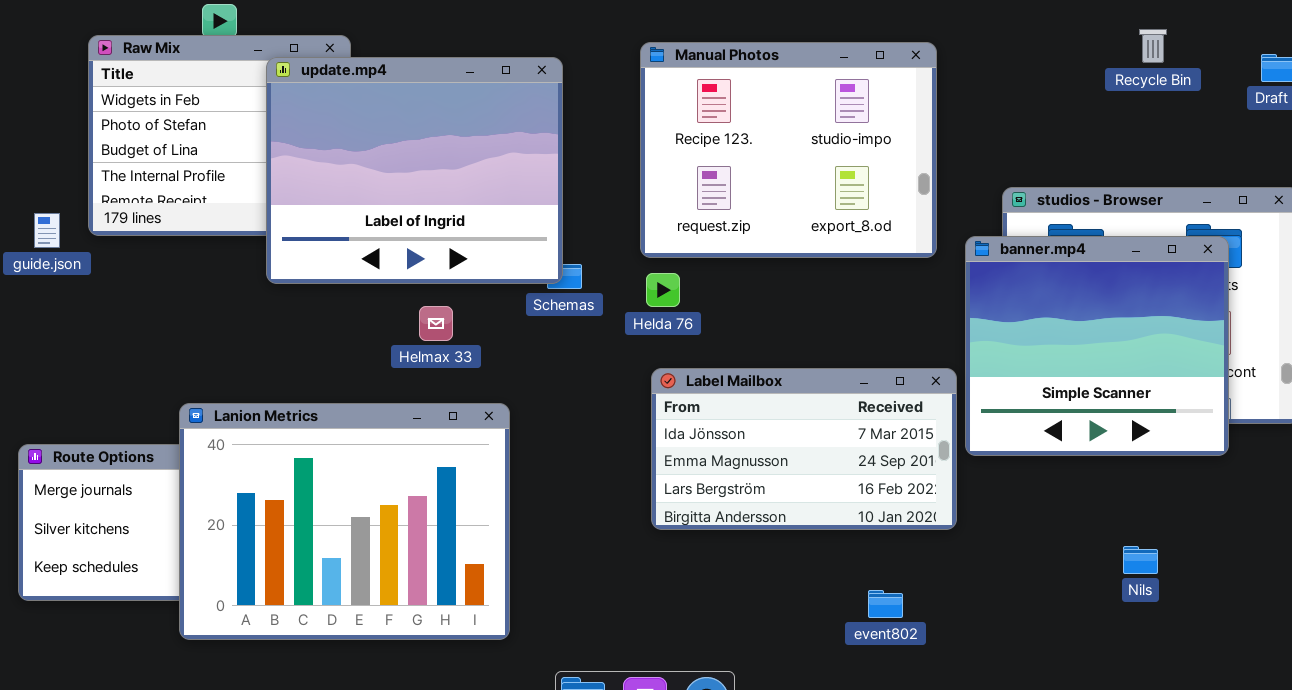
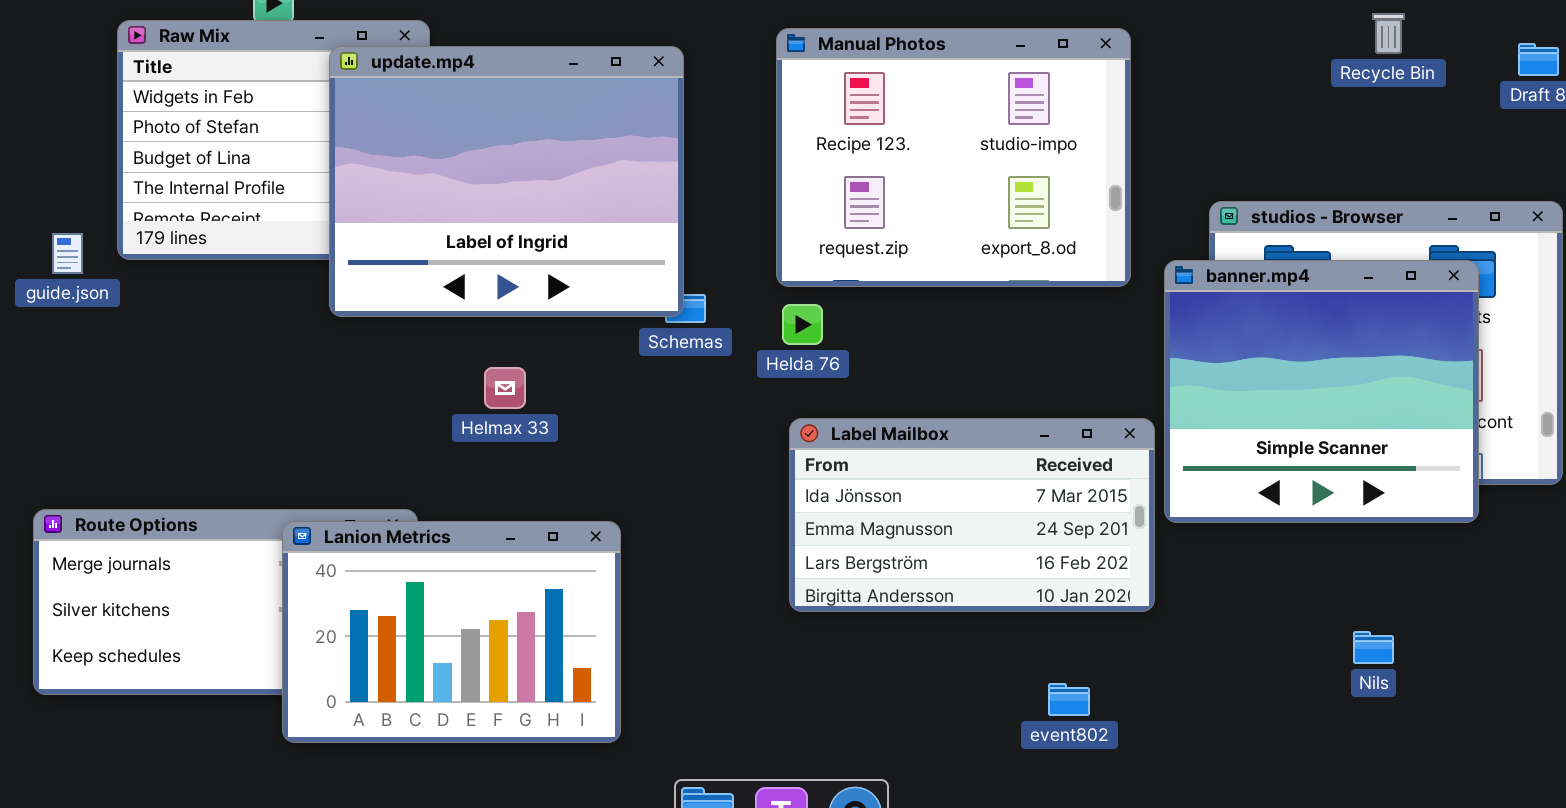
Helmax 33: [419,306,453,341] -> [484,367,526,409], moved
Lanion Metrics: [179,403,510,640] -> [282,521,621,743], resized

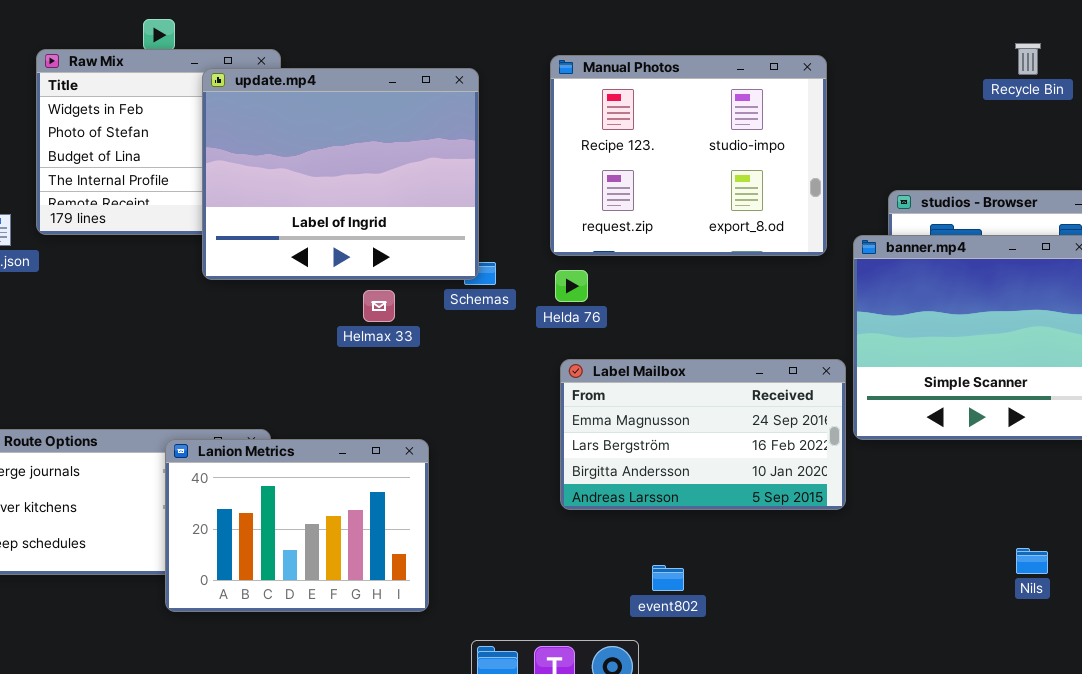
Helmax 33: [484,367,526,409] -> [363,290,395,322], moved
Label Mailbox: [789,418,1155,612] -> [560,359,846,510], scrolled down 1 row
Nils: [1353,631,1394,664] -> [1016,548,1048,574], moved
event802: [1048,683,1090,716] -> [652,565,684,591], moved

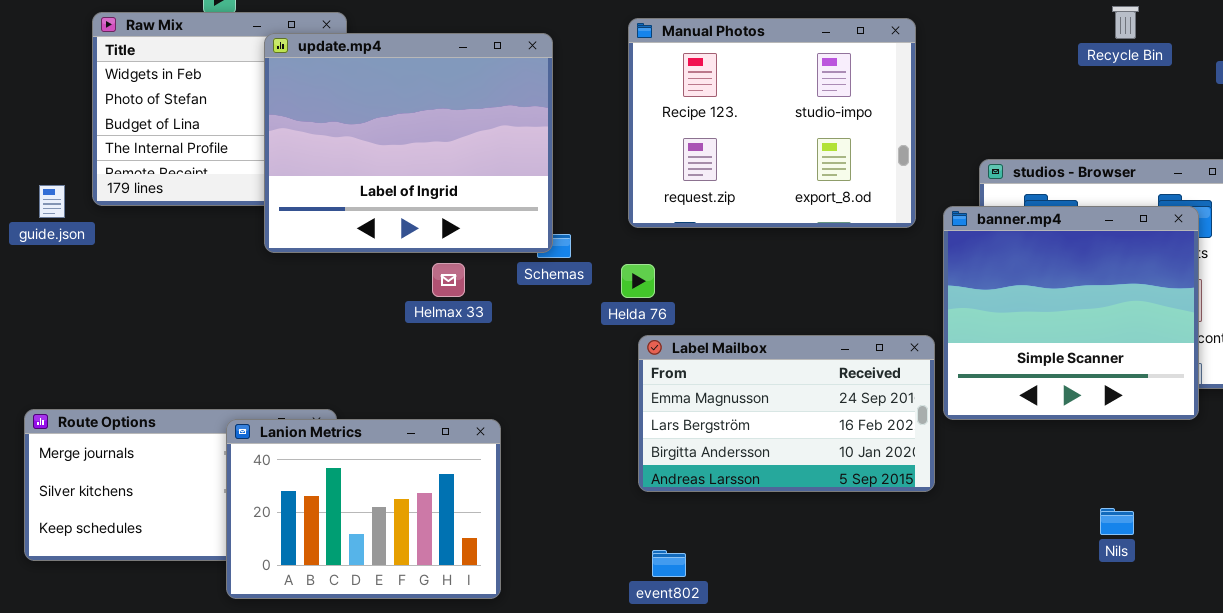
Helda 76: [555,270,588,302] -> [621,264,655,298], moved
Nils: [1016,548,1048,574] -> [1100,508,1134,535], moved
event802: [652,565,684,591] -> [652,550,686,577], moved

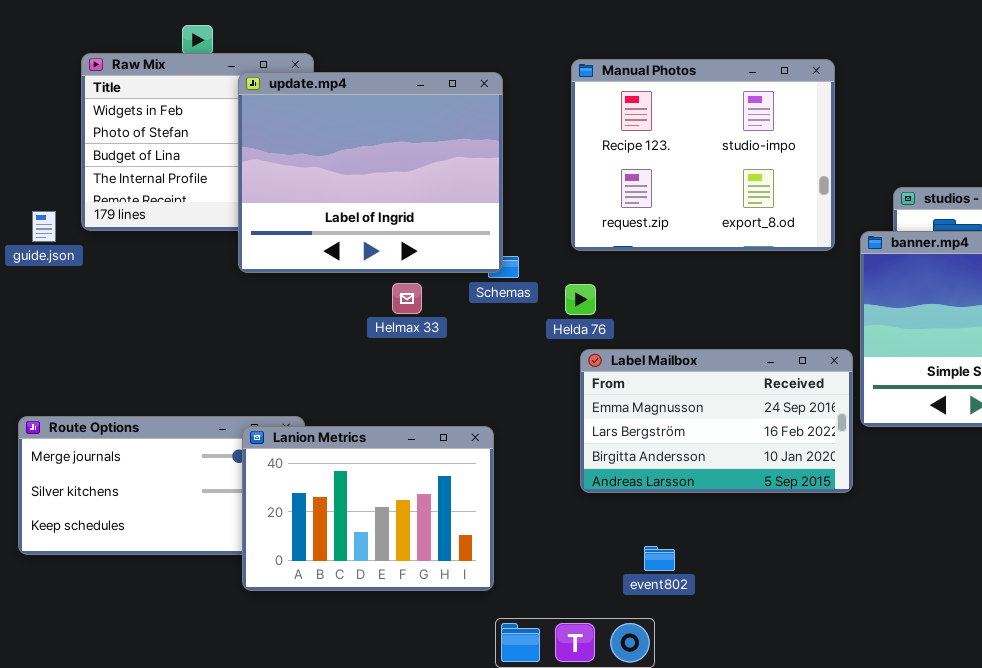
Lanion Metrics: [226,419,501,599] -> [242,426,494,591], moved
event802: [652,550,686,577] -> [644,546,675,571], moved

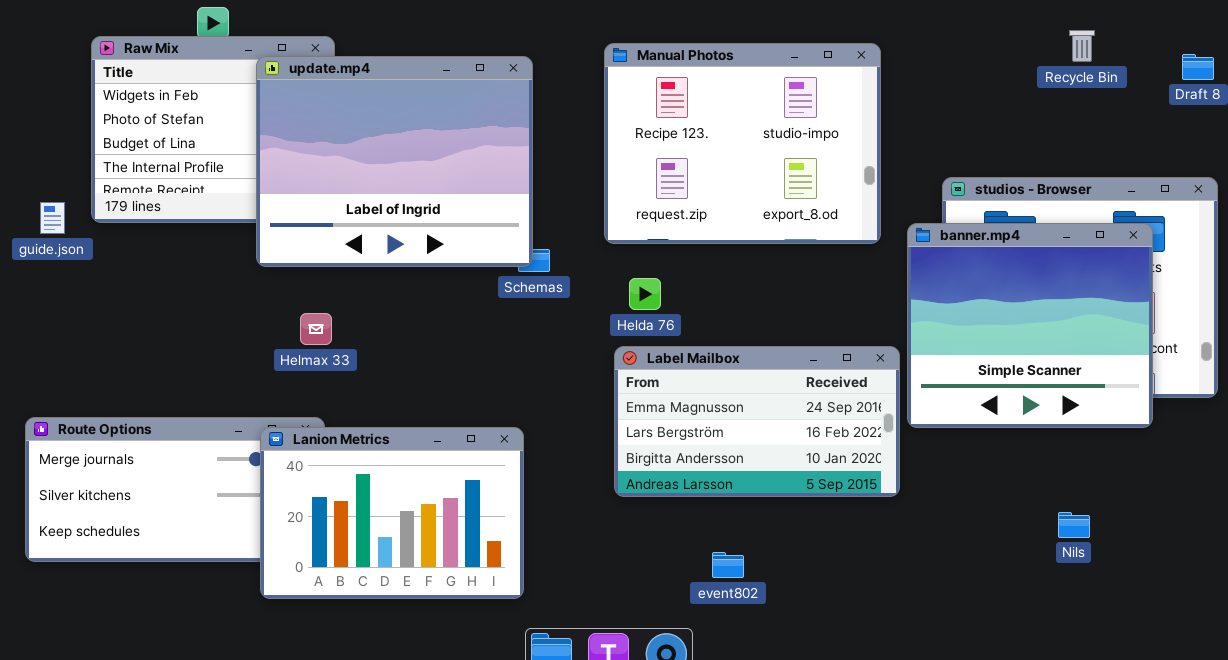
Helmax 33: [392,283,422,314] -> [300,313,332,345], moved
Helda 76: [565,284,596,315] -> [629,278,661,310], moved
event802: [644,546,675,571] -> [712,552,744,578], moved

